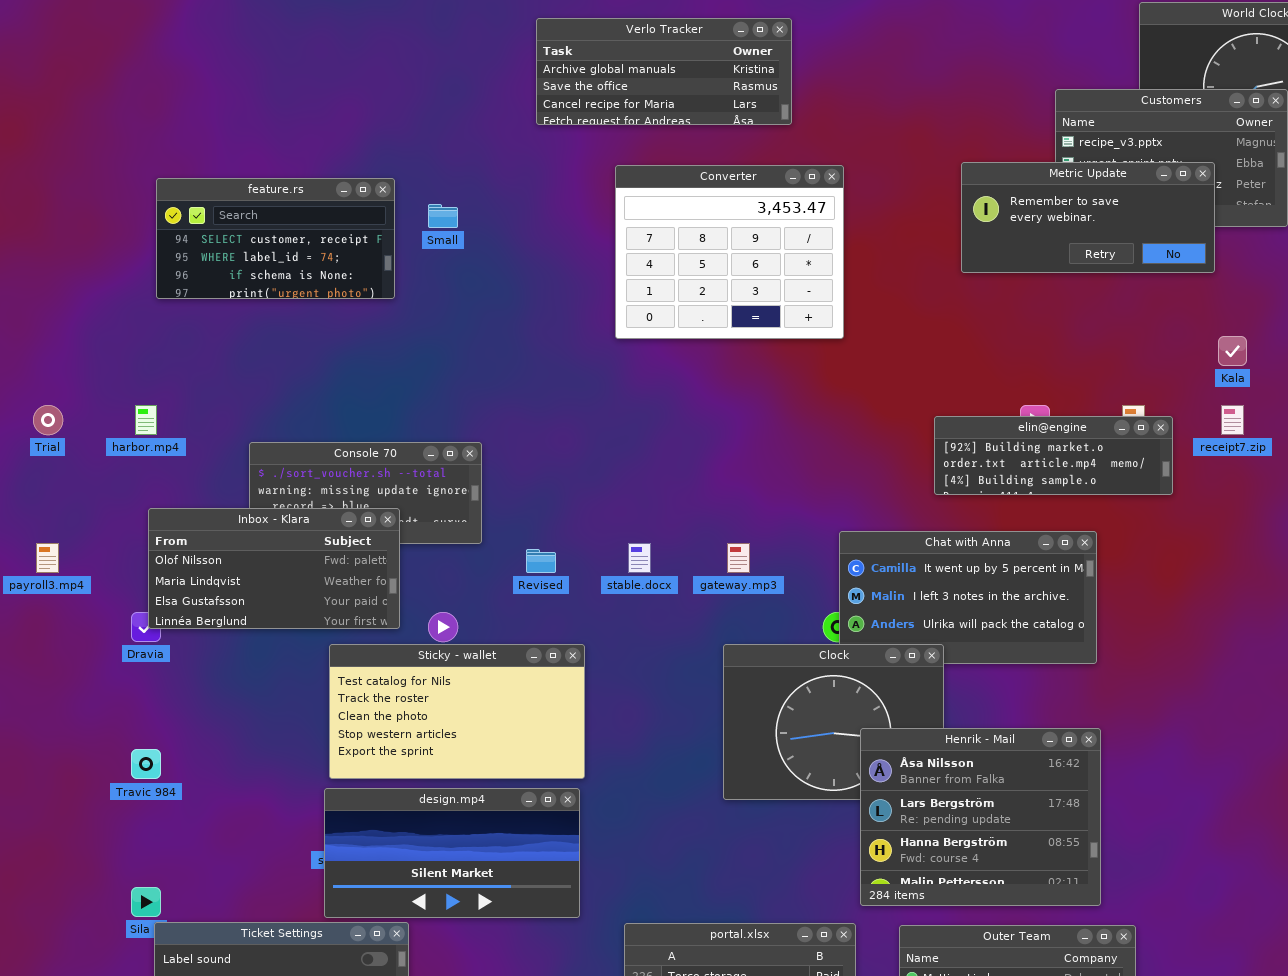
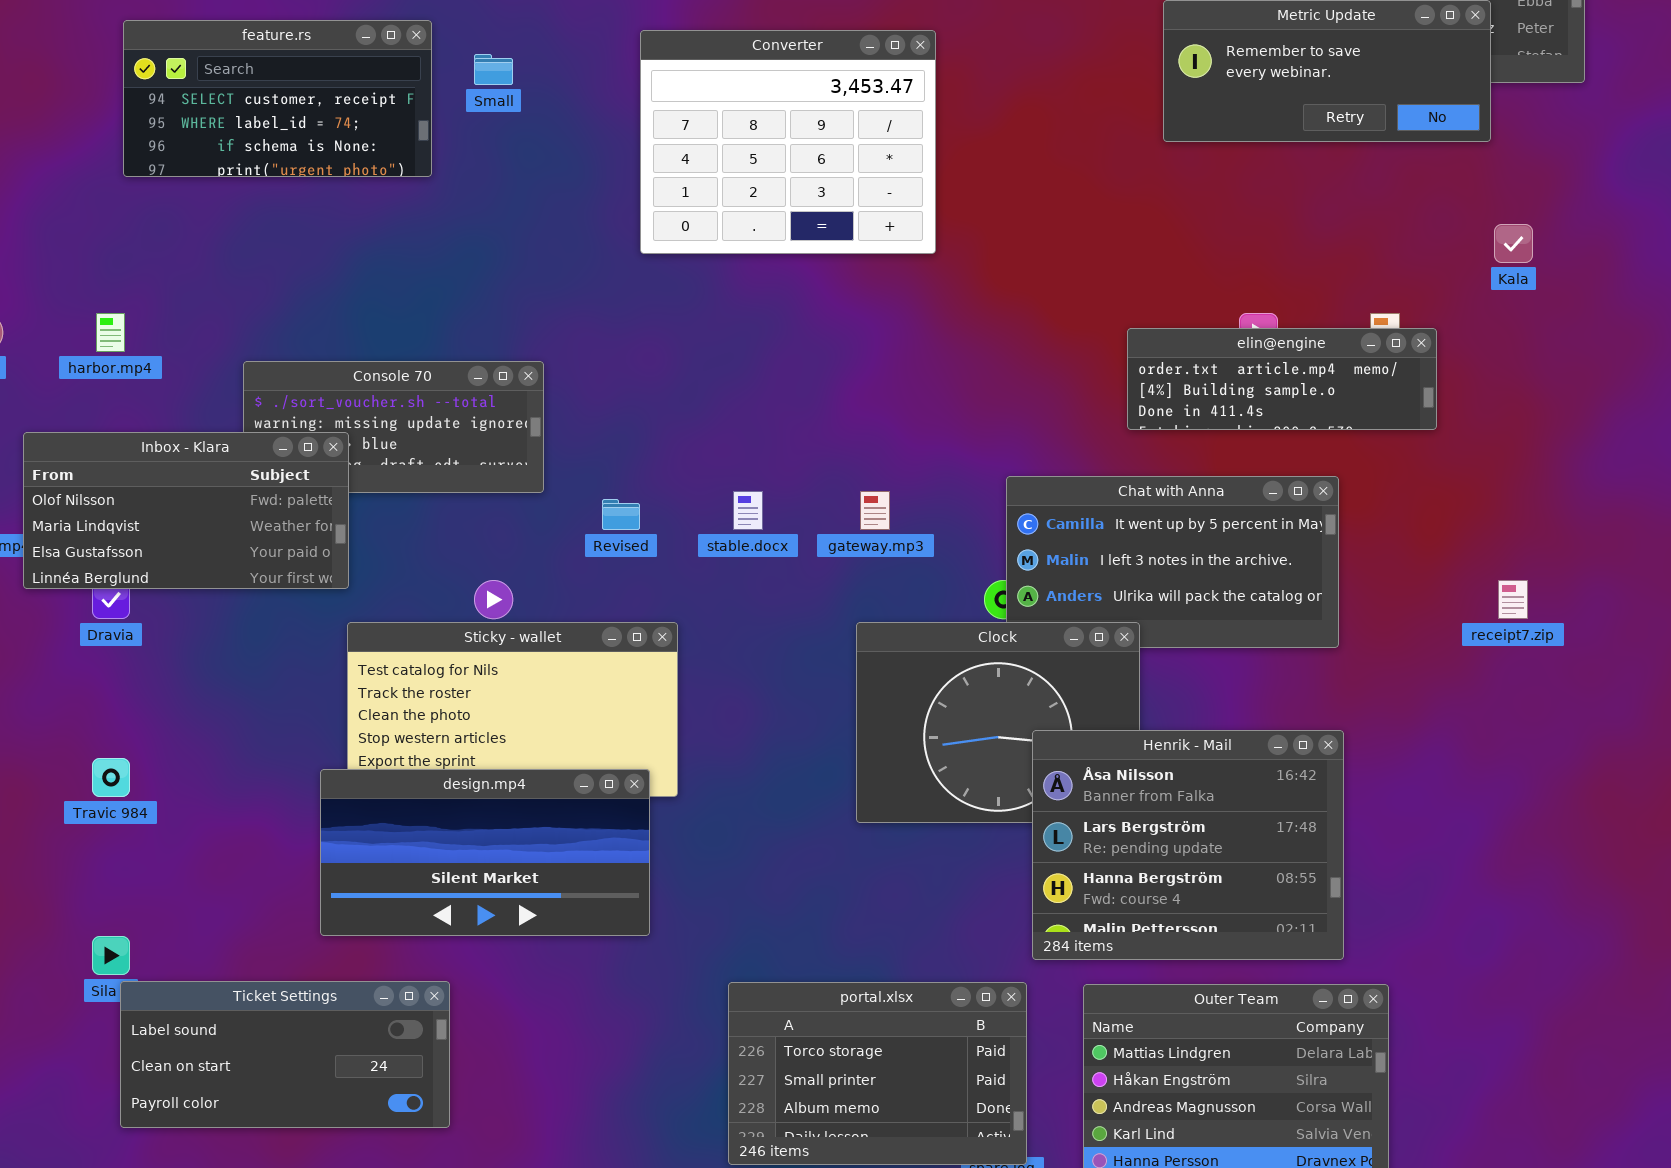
Converter: [615,165,844,339] -> [640,30,936,254], moved
receipt7.zip: [1221,405,1244,435] -> [1498,580,1528,619], moved
elin@engine: [934,416,1173,495] -> [1127,328,1437,430], scrolled down 1 row
Inbox - Klara: [148,508,400,629] -> [23,432,349,589], moved
design.mp4: [324,788,580,918] -> [320,769,650,936], moved

